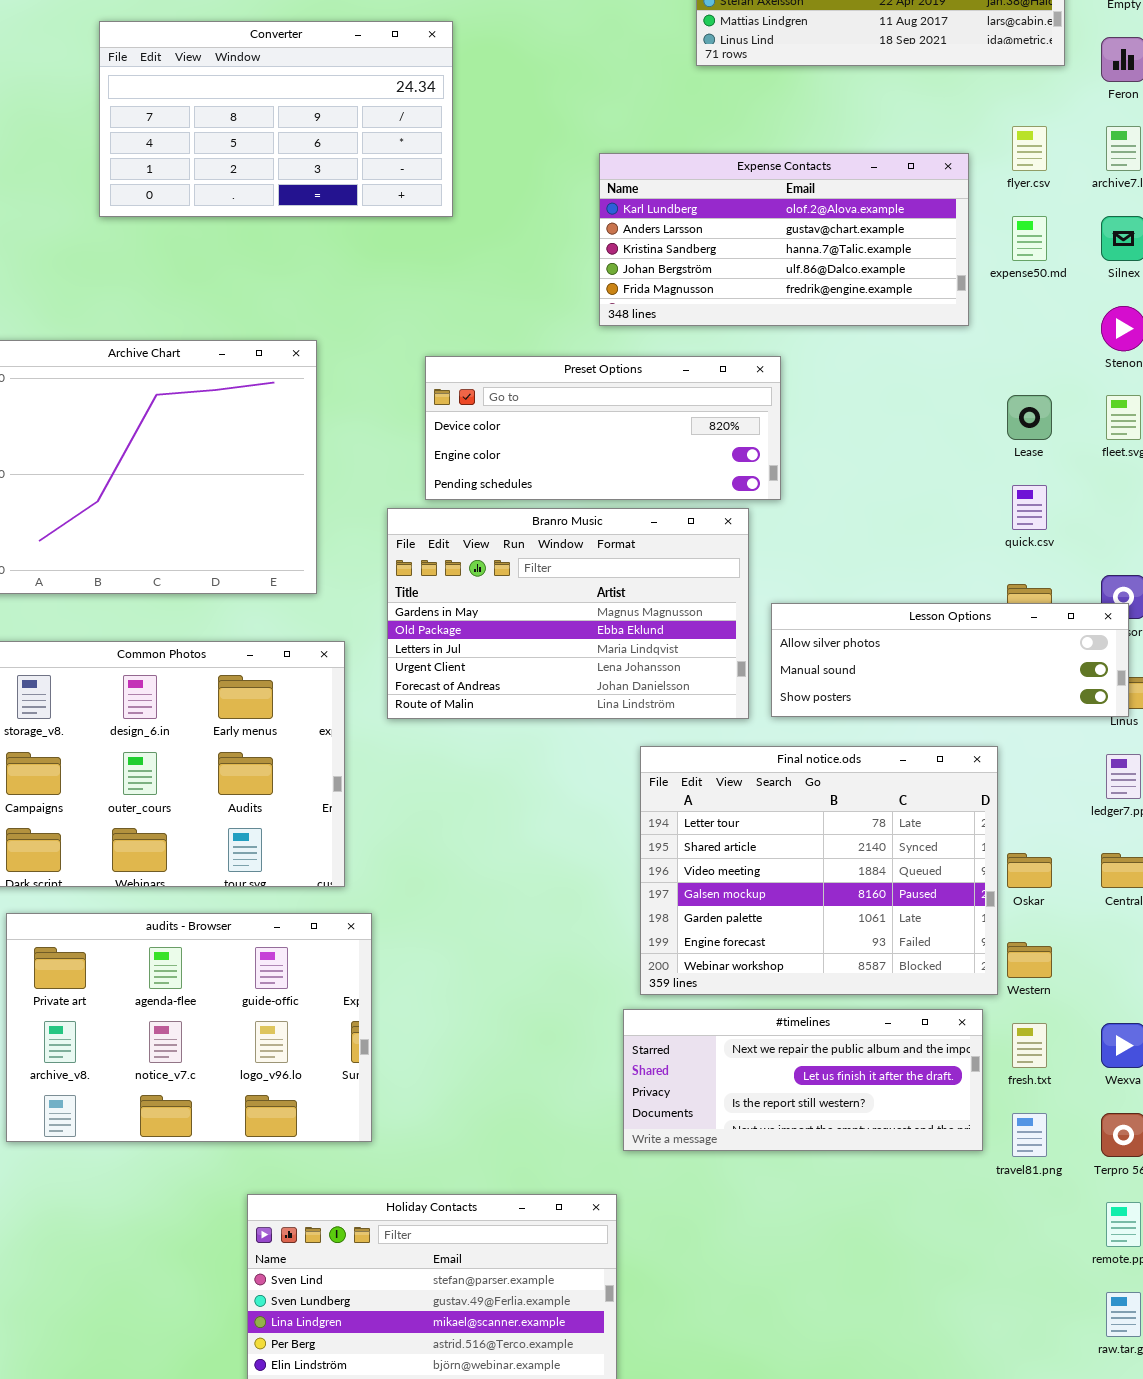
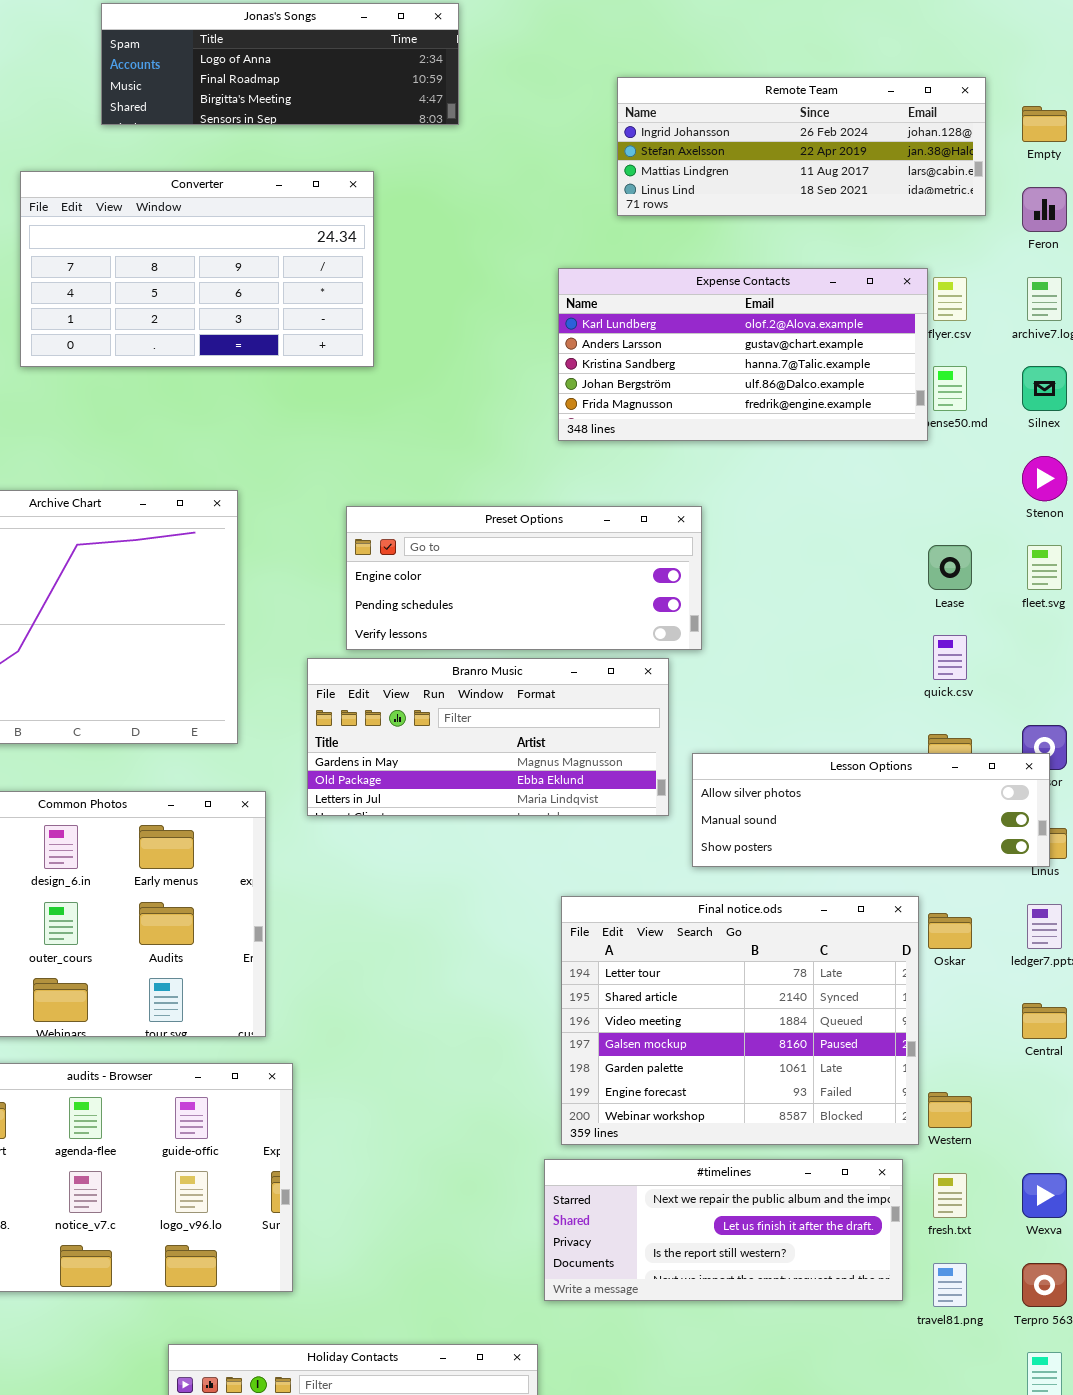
Expense Contacts: [599,153,969,326] -> [558,268,928,441], moved
Preset Options: [425,356,781,500] -> [346,506,702,650], scrolled down 1 row
Branro Music: [387,508,749,719] -> [307,658,669,816], resized
Oskar: [1007,853,1052,888] -> [928,913,972,949], moved

